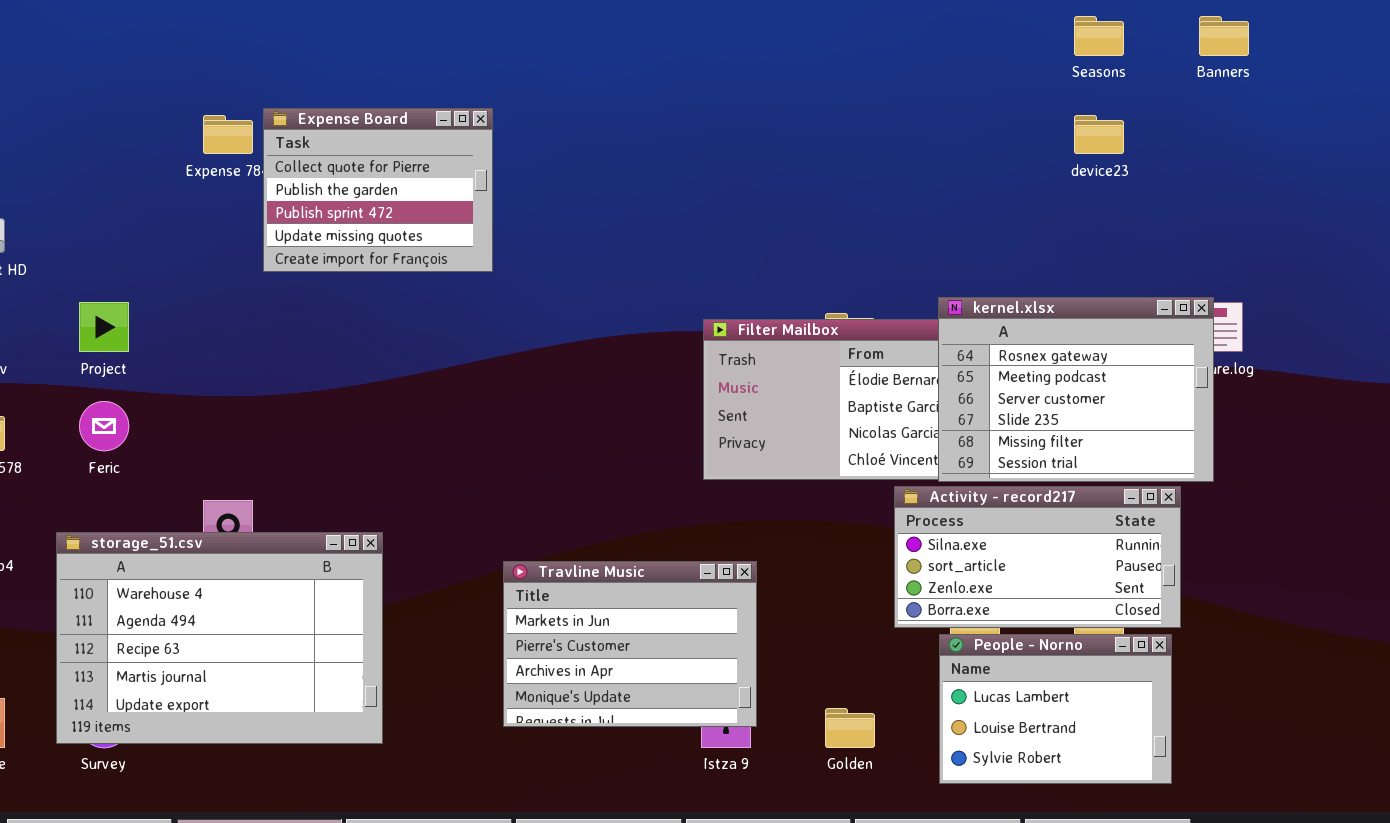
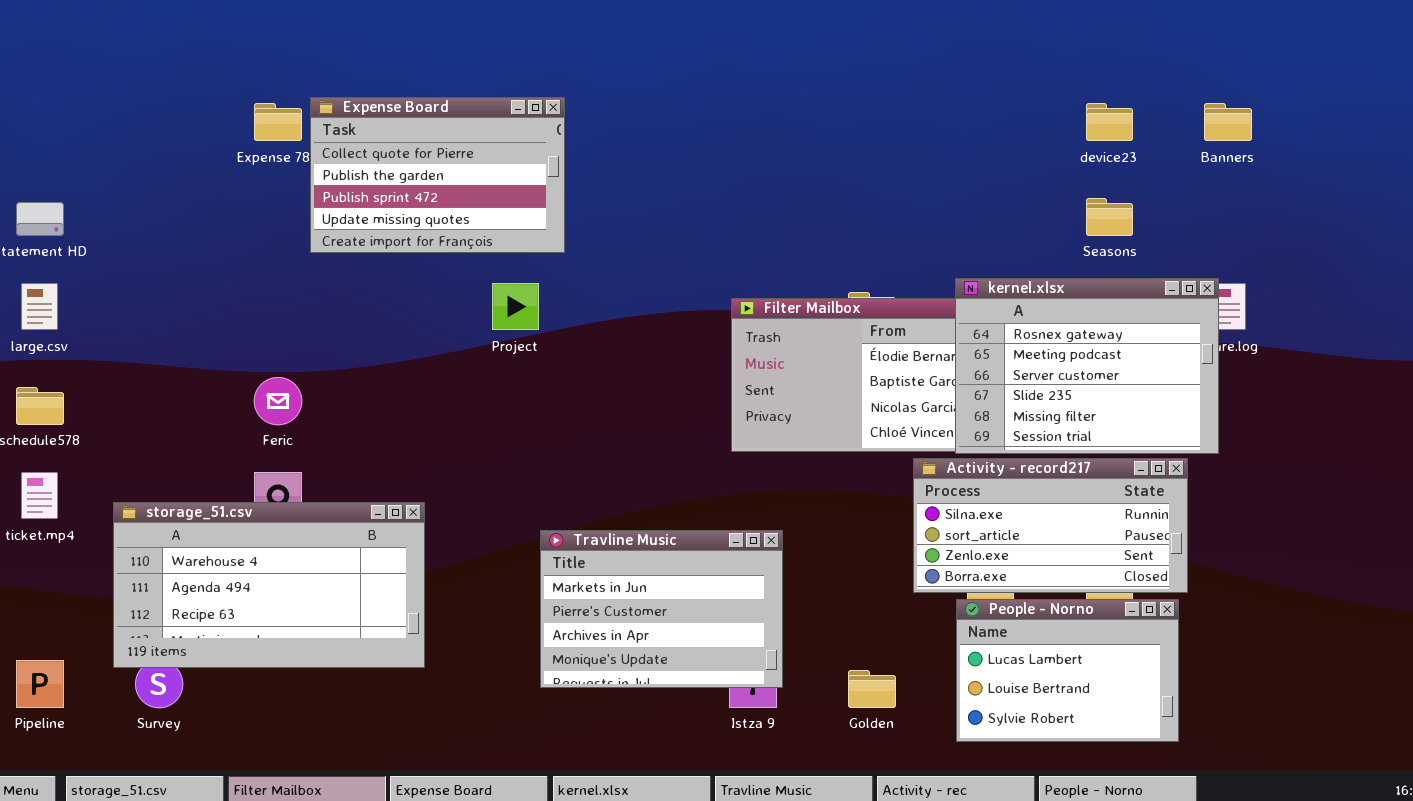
Seasons: [1074,16,1124,56] -> [1086,198,1133,236], moved
Banners: [1199,16,1249,56] -> [1204,103,1252,141], moved
Expense Board: [263,108,493,272] -> [310,97,565,253], resized
Project: [79,302,129,352] -> [492,283,539,330], moved
Feric: [79,401,129,451] -> [254,377,302,425], moved
storage_51.csv: [56,532,383,744] -> [113,502,425,668], resized

